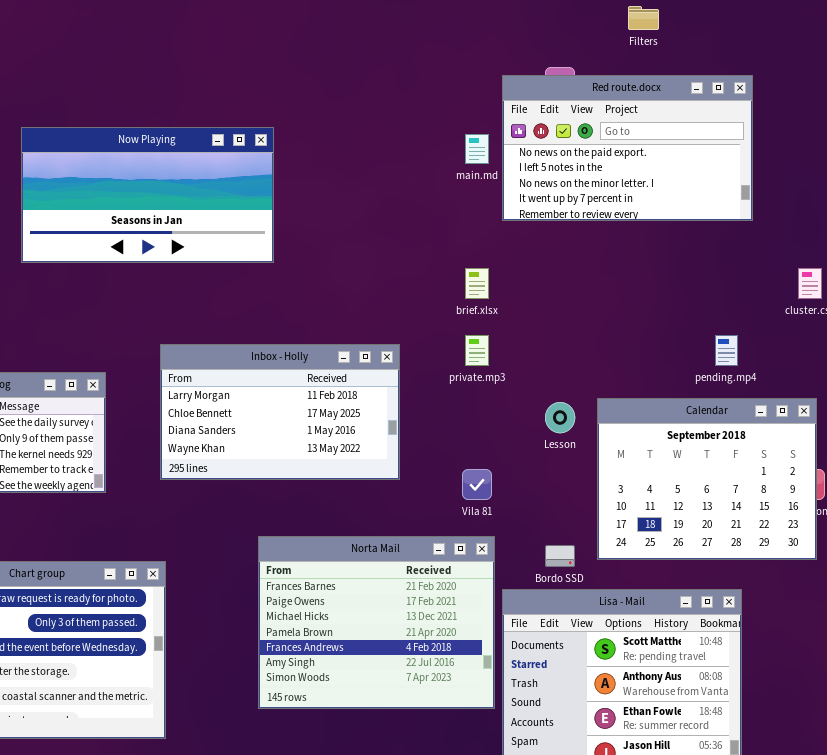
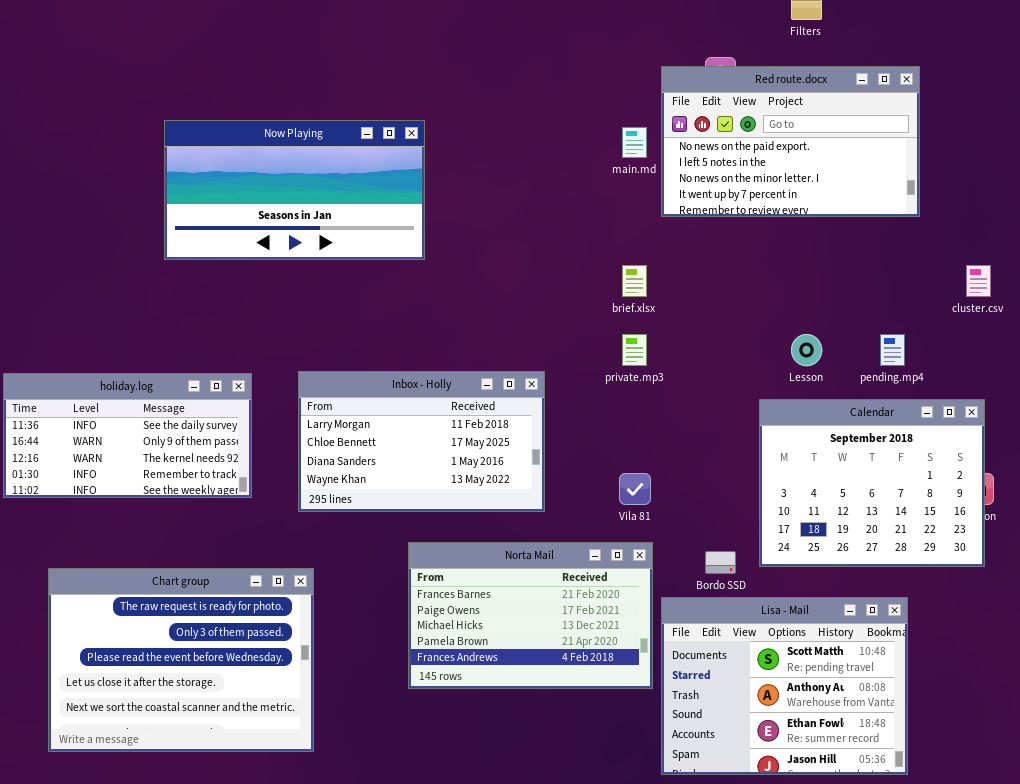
Inbox - Holly: [160,344,400,480] -> [298,371,545,512], moved
Lesson: [545,402,575,433] -> [791,334,822,366], moved
Norta Mail: [258,536,495,709] -> [408,542,653,689], resized

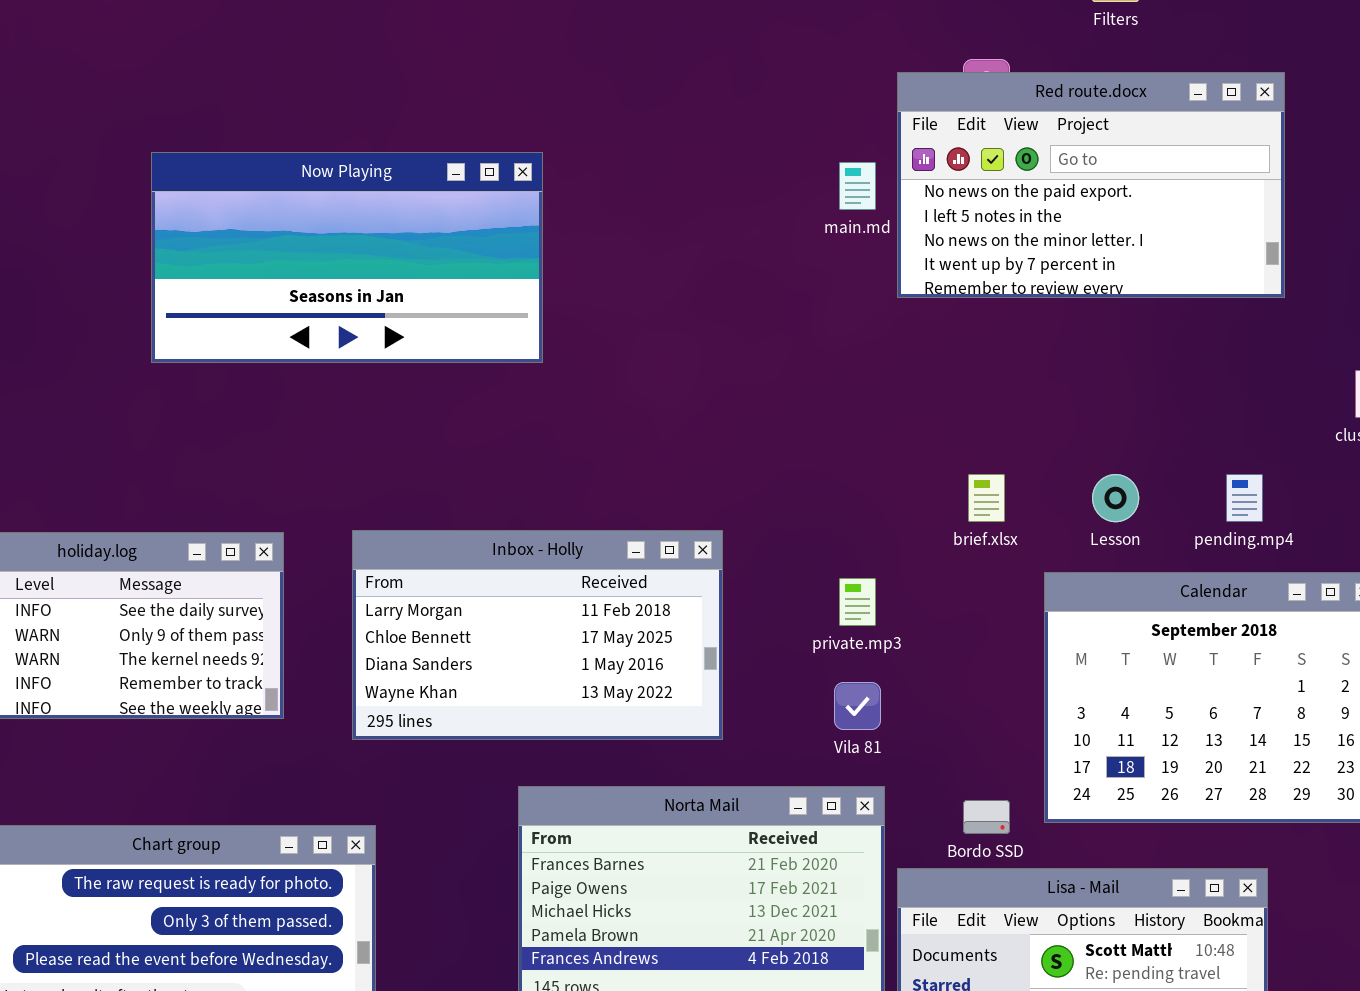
brief.xlsx: [622,265,647,297] -> [968,474,1005,522], moved
private.mp3: [622,334,647,366] -> [839,578,876,626], moved

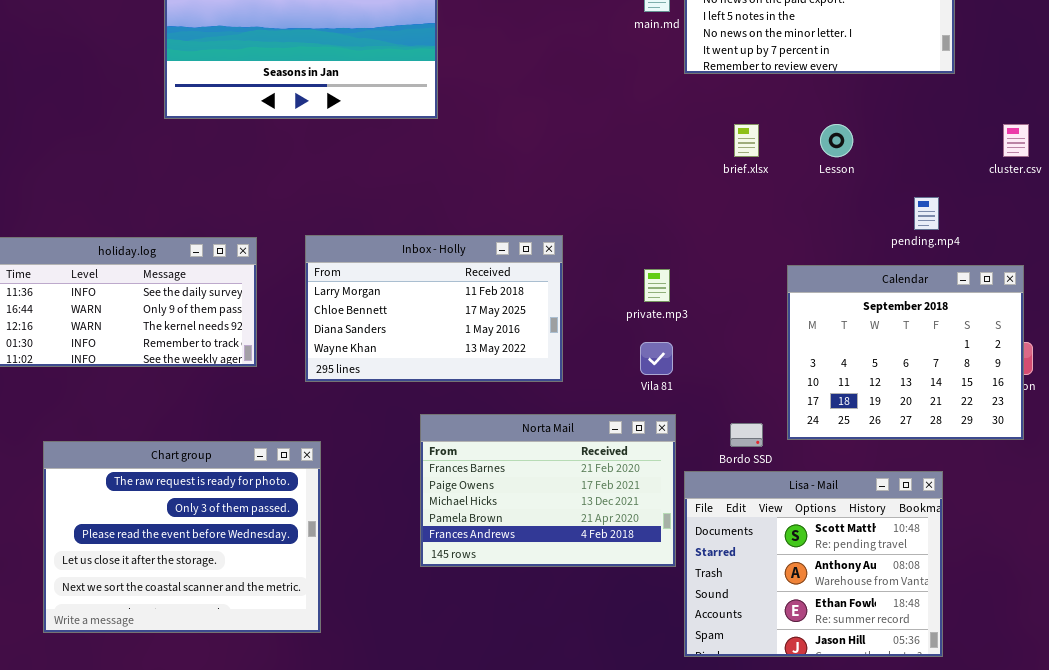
brief.xlsx: [968,474,1005,522] -> [734,124,759,157], moved
Lesson: [1092,474,1139,522] -> [820,124,853,157], moved

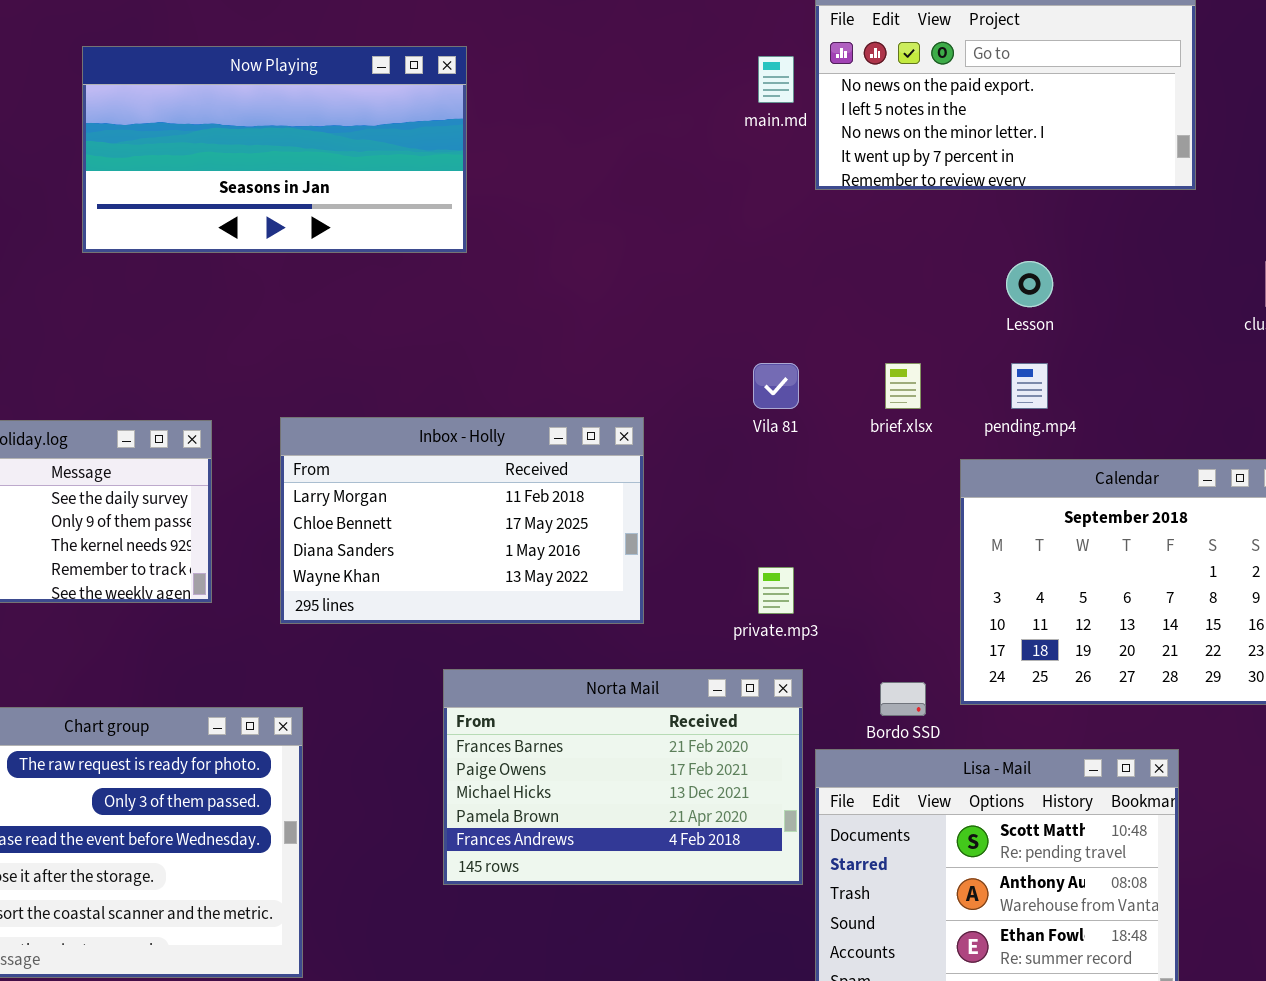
brief.xlsx: [734,124,759,157] -> [885,363,921,409], moved
pending.mp4: [914,197,939,230] -> [1011,363,1048,409], moved
private.mp3: [644,269,670,302] -> [758,567,794,614], moved
Vila 81: [640,342,673,375] -> [753,363,799,409], moved

